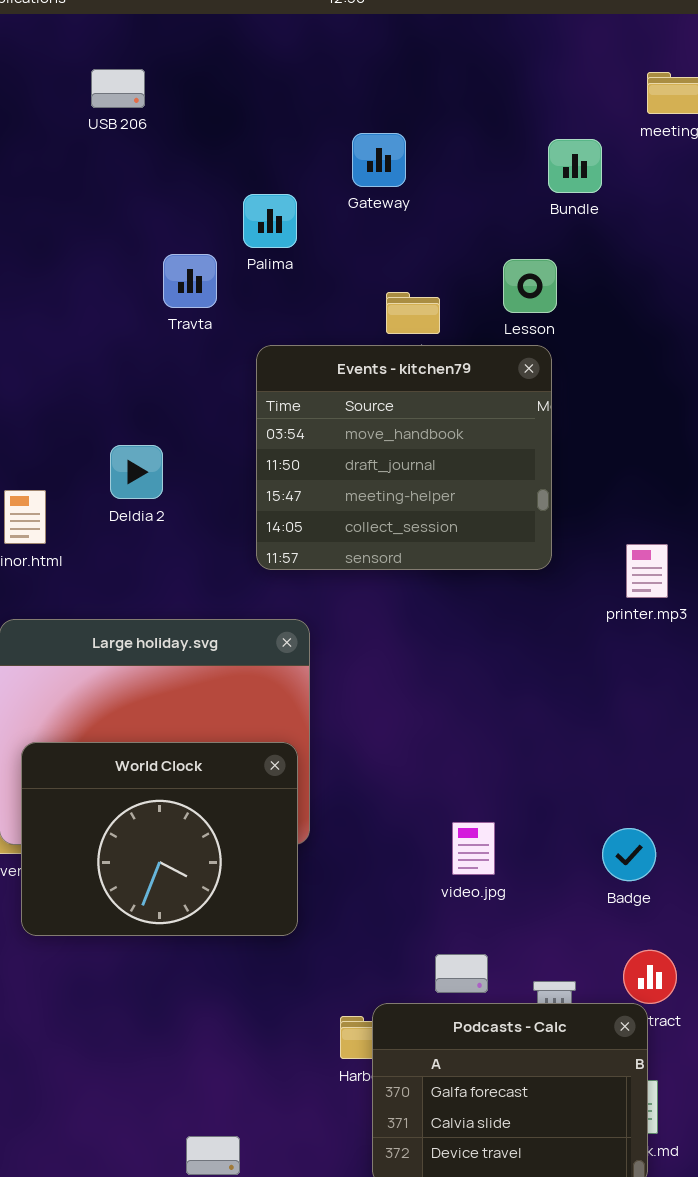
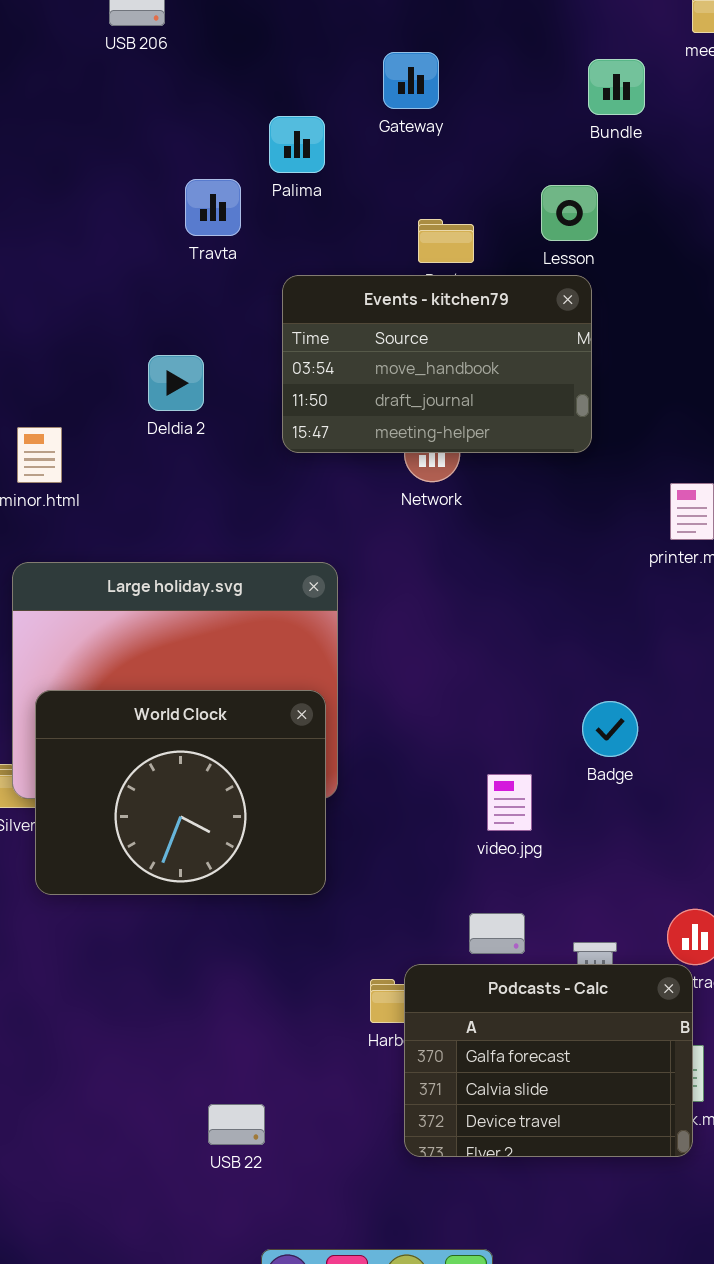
Events - kitchen79: [256,345,552,570] -> [282,275,592,453], resized
Deldia 2: [110,445,163,499] -> [148,355,204,411], moved
Badge: [602,828,656,881] -> [582,701,638,757], moved

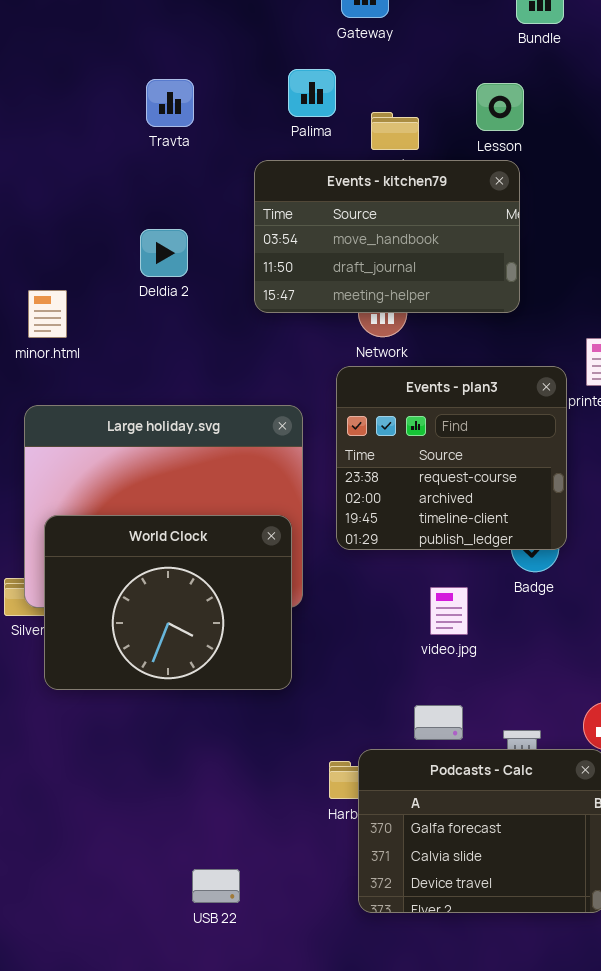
Palima: [269,116,325,173] -> [288,69,336,117], moved
Travta: [185,179,241,236] -> [146,79,194,127], moved
Events - plan3: none -> [336,366,567,550], opened

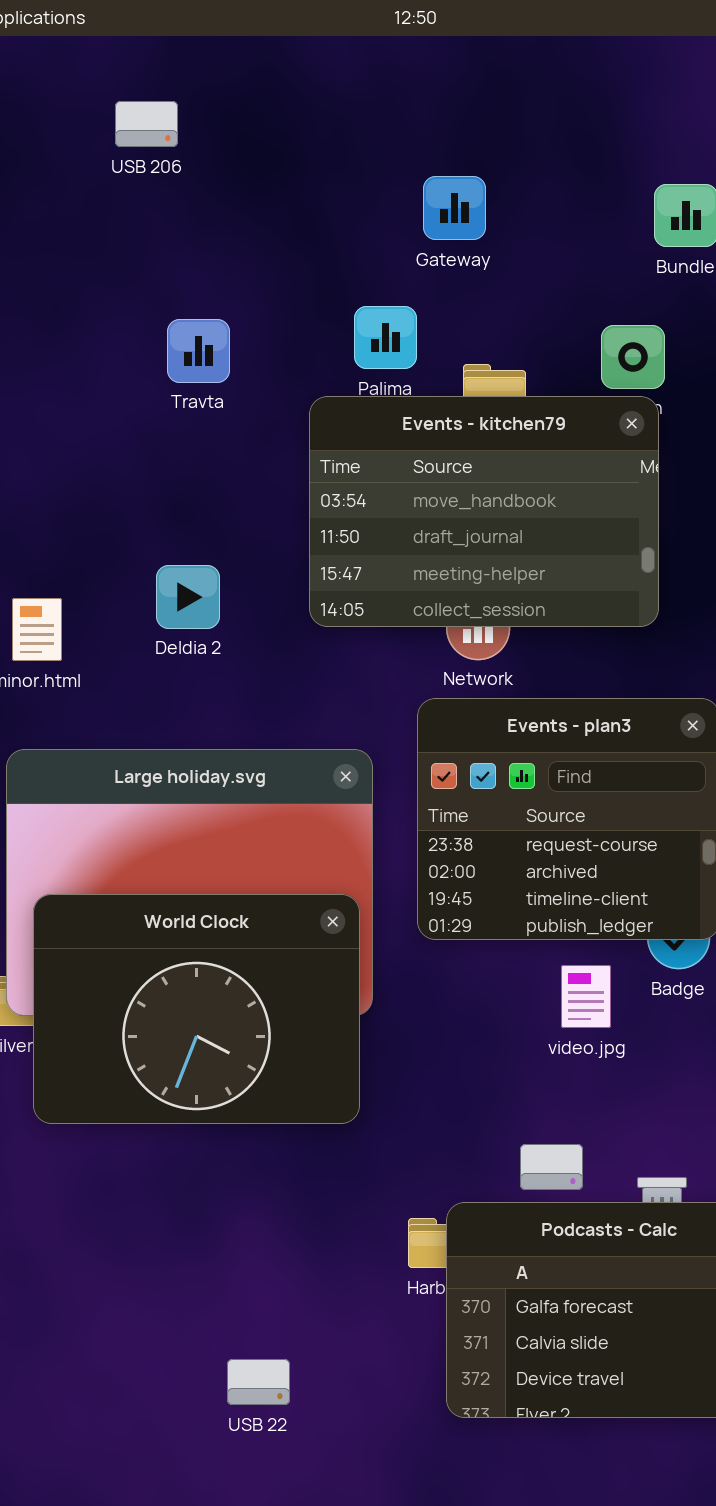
Events - kitchen79: [254,160,520,313] -> [309,396,659,627], resized
Deldia 2: [140,229,188,277] -> [156,565,220,629], moved
video.jpg: [430,587,468,635] -> [561,965,611,1028], moved

